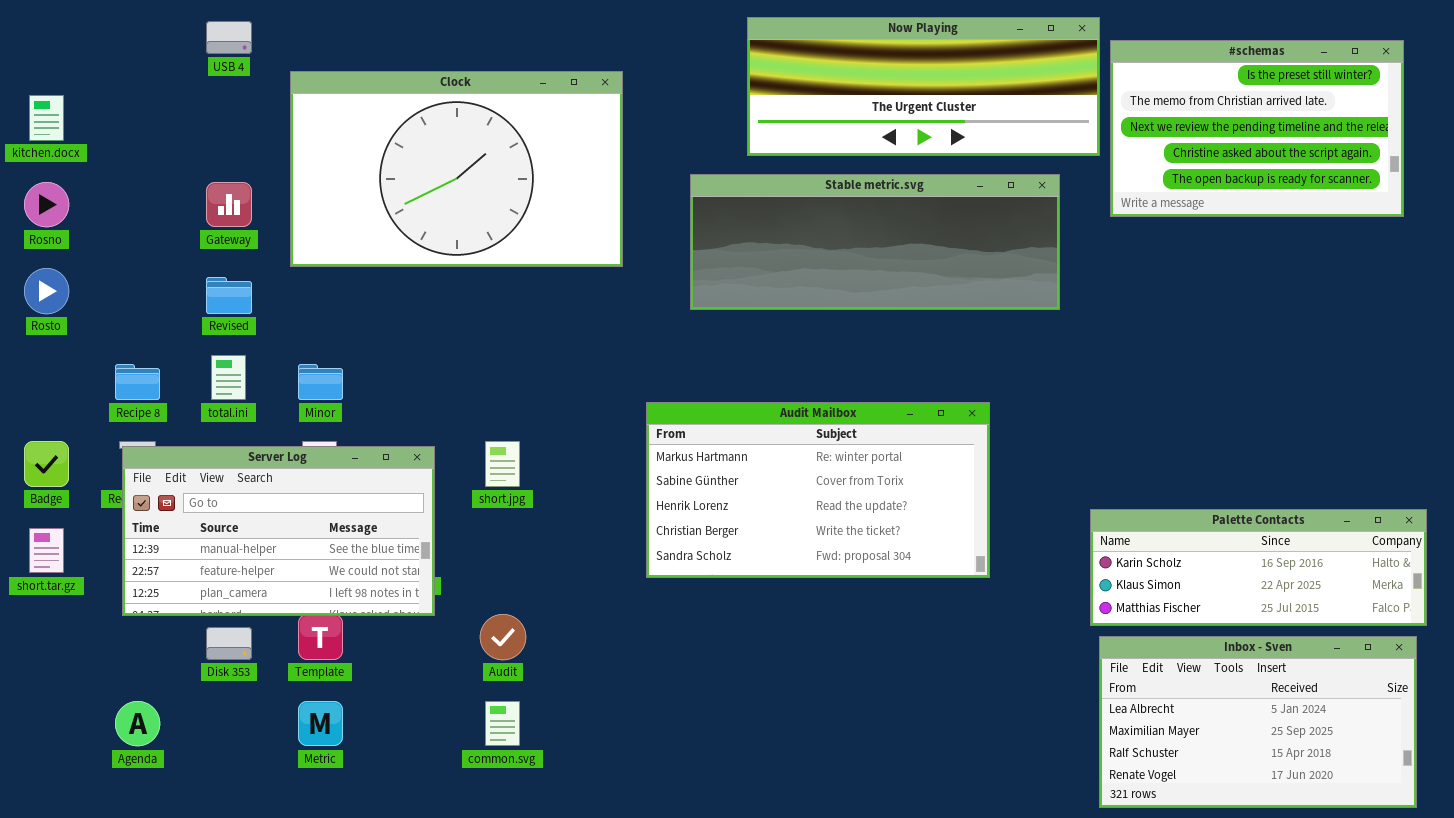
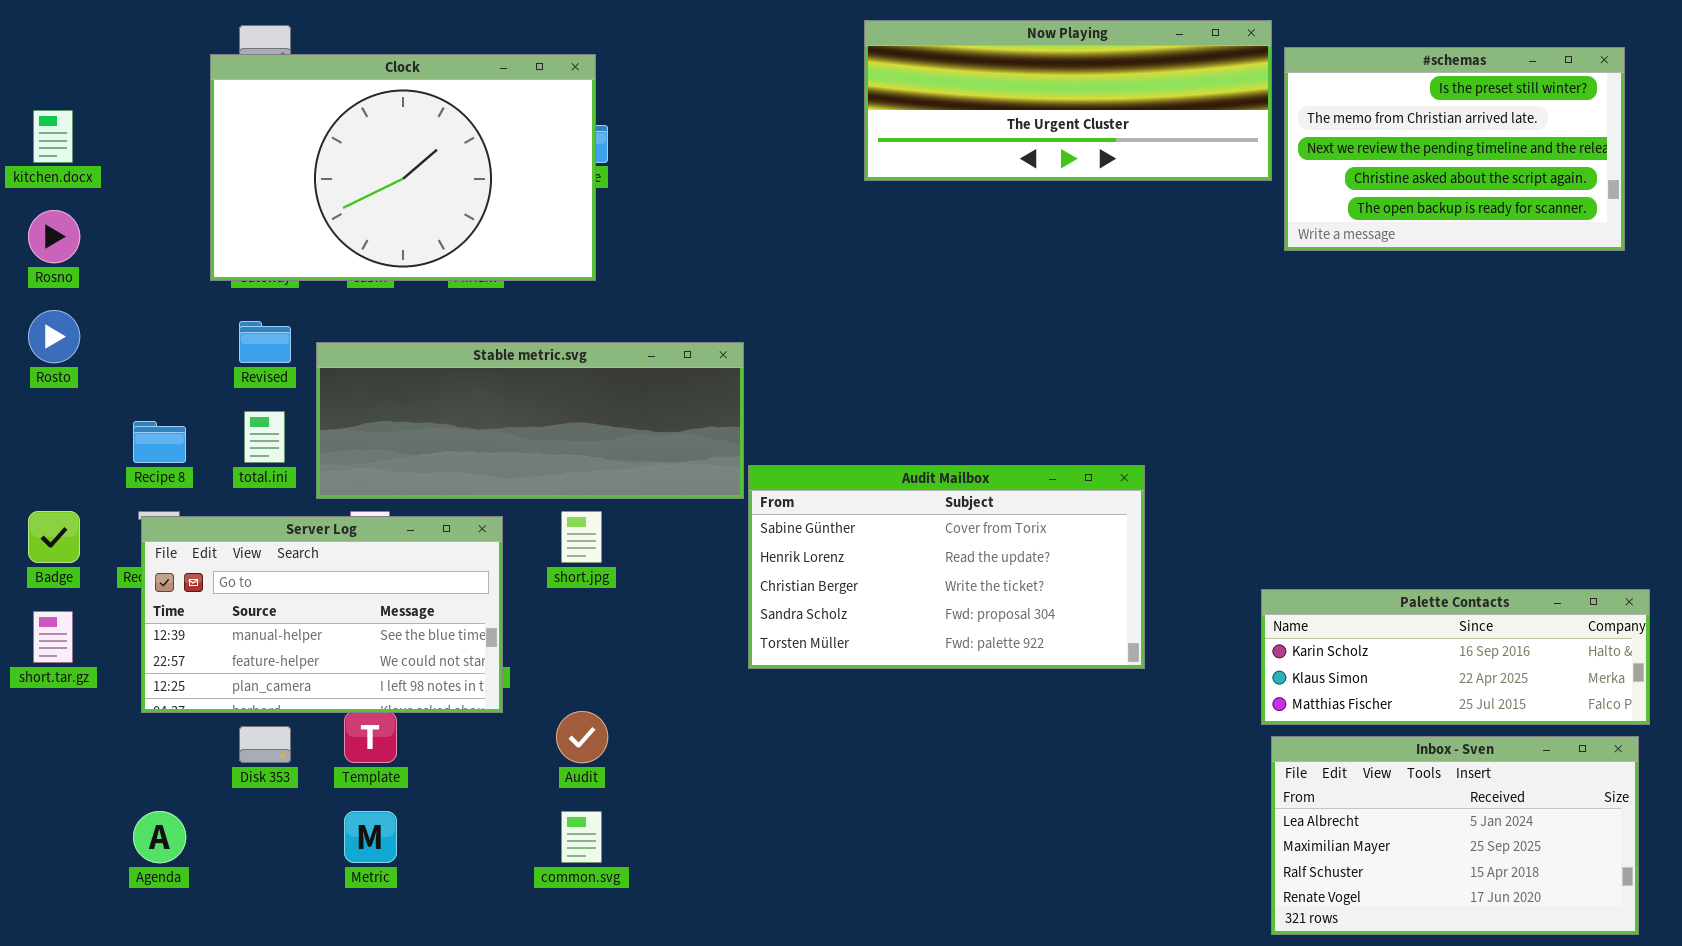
Clock: [290,71,623,267] -> [210,54,596,281], moved
Stable metric.svg: [690,174,1060,310] -> [316,342,744,499], moved
Audit Mailbox: [646,402,990,578] -> [748,465,1145,669], scrolled down 1 row

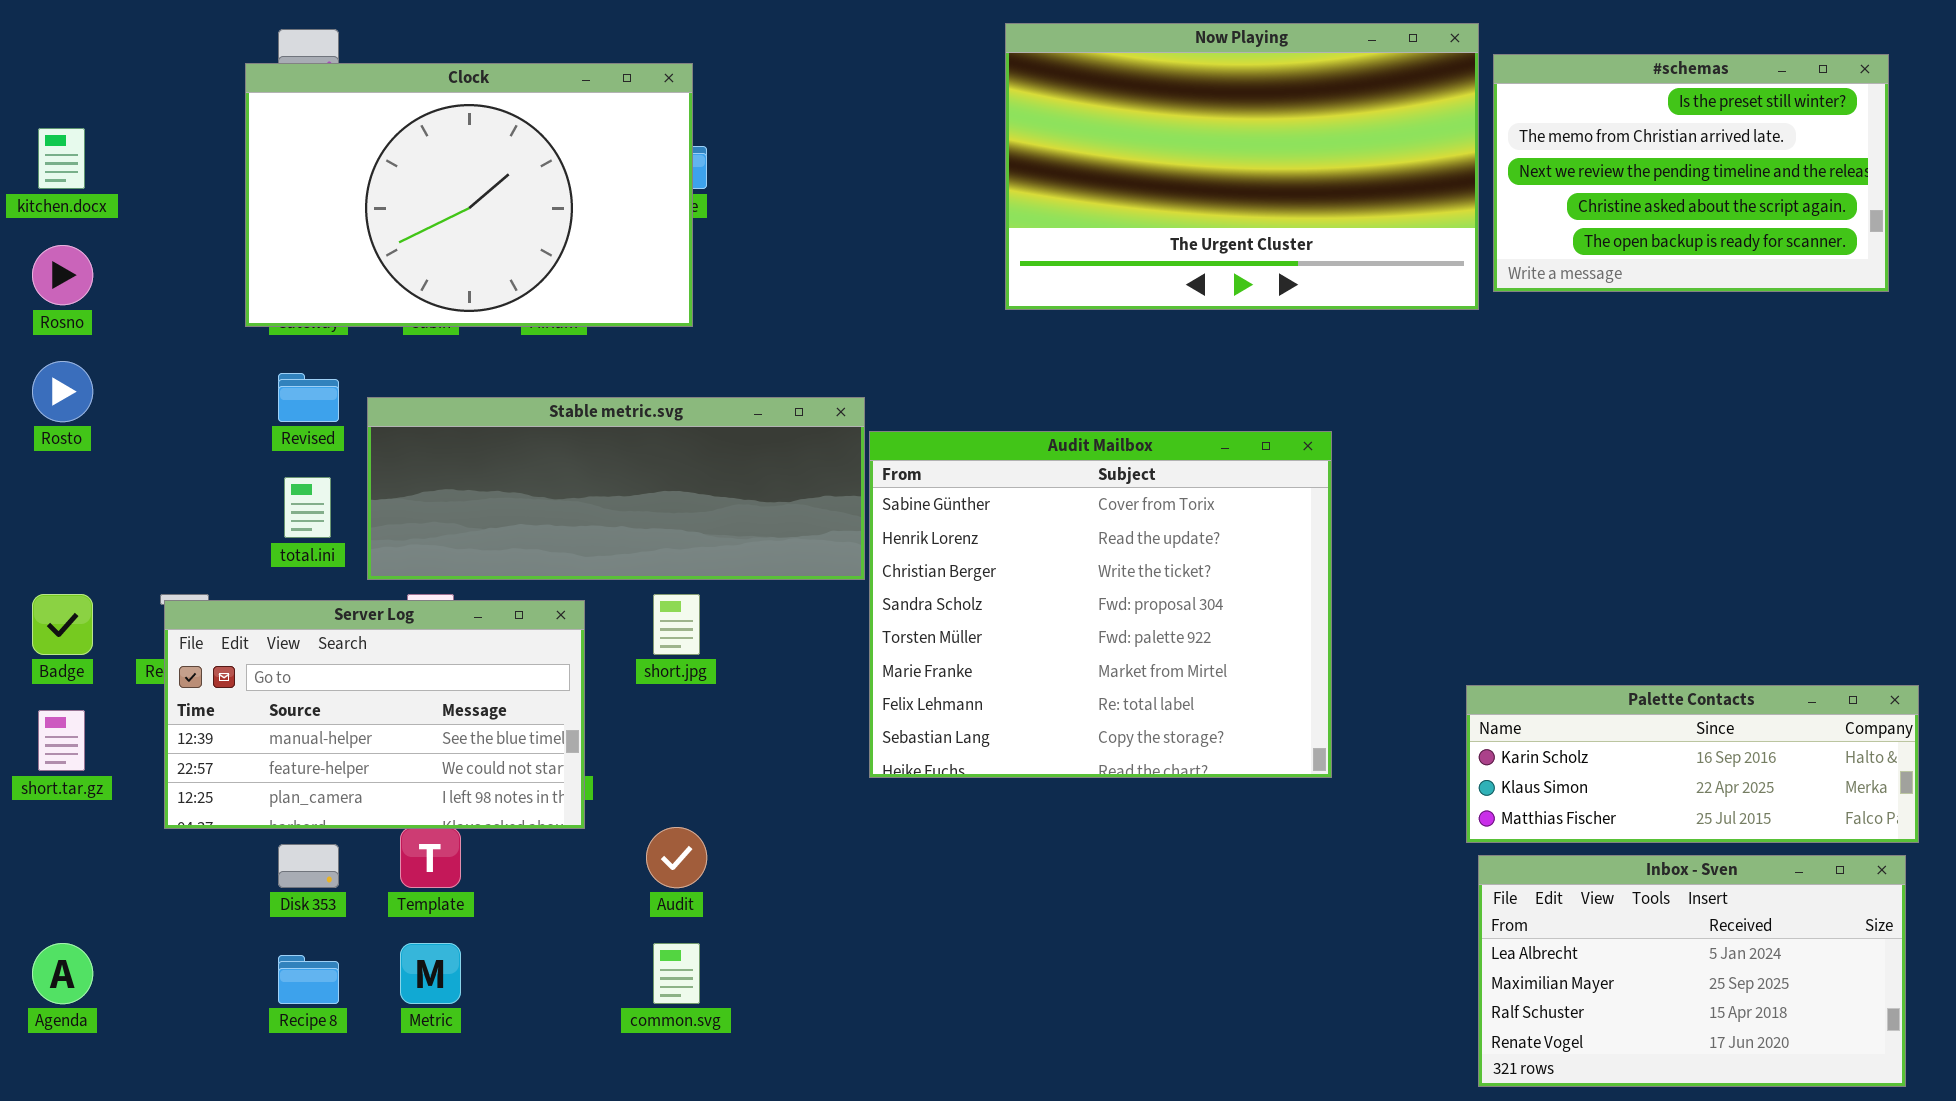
Now Playing: [864,20,1272,181] -> [1005,23,1479,310], resized
Recipe 8: [133,421,186,463] -> [278,955,339,1004], moved
Audit Mailbox: [748,465,1145,669] -> [869,431,1332,778], resized
Agenda: [133,811,186,863] -> [32,943,93,1004], moved

